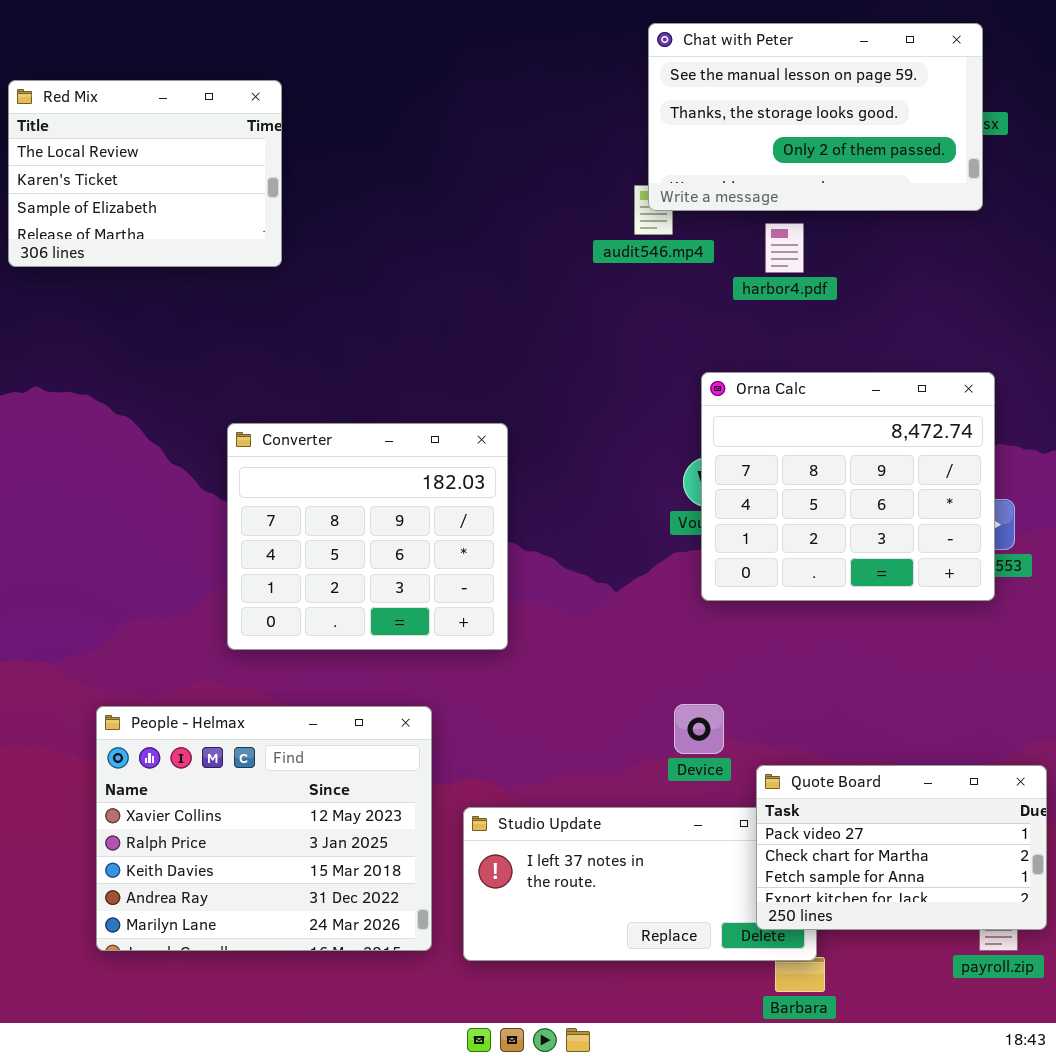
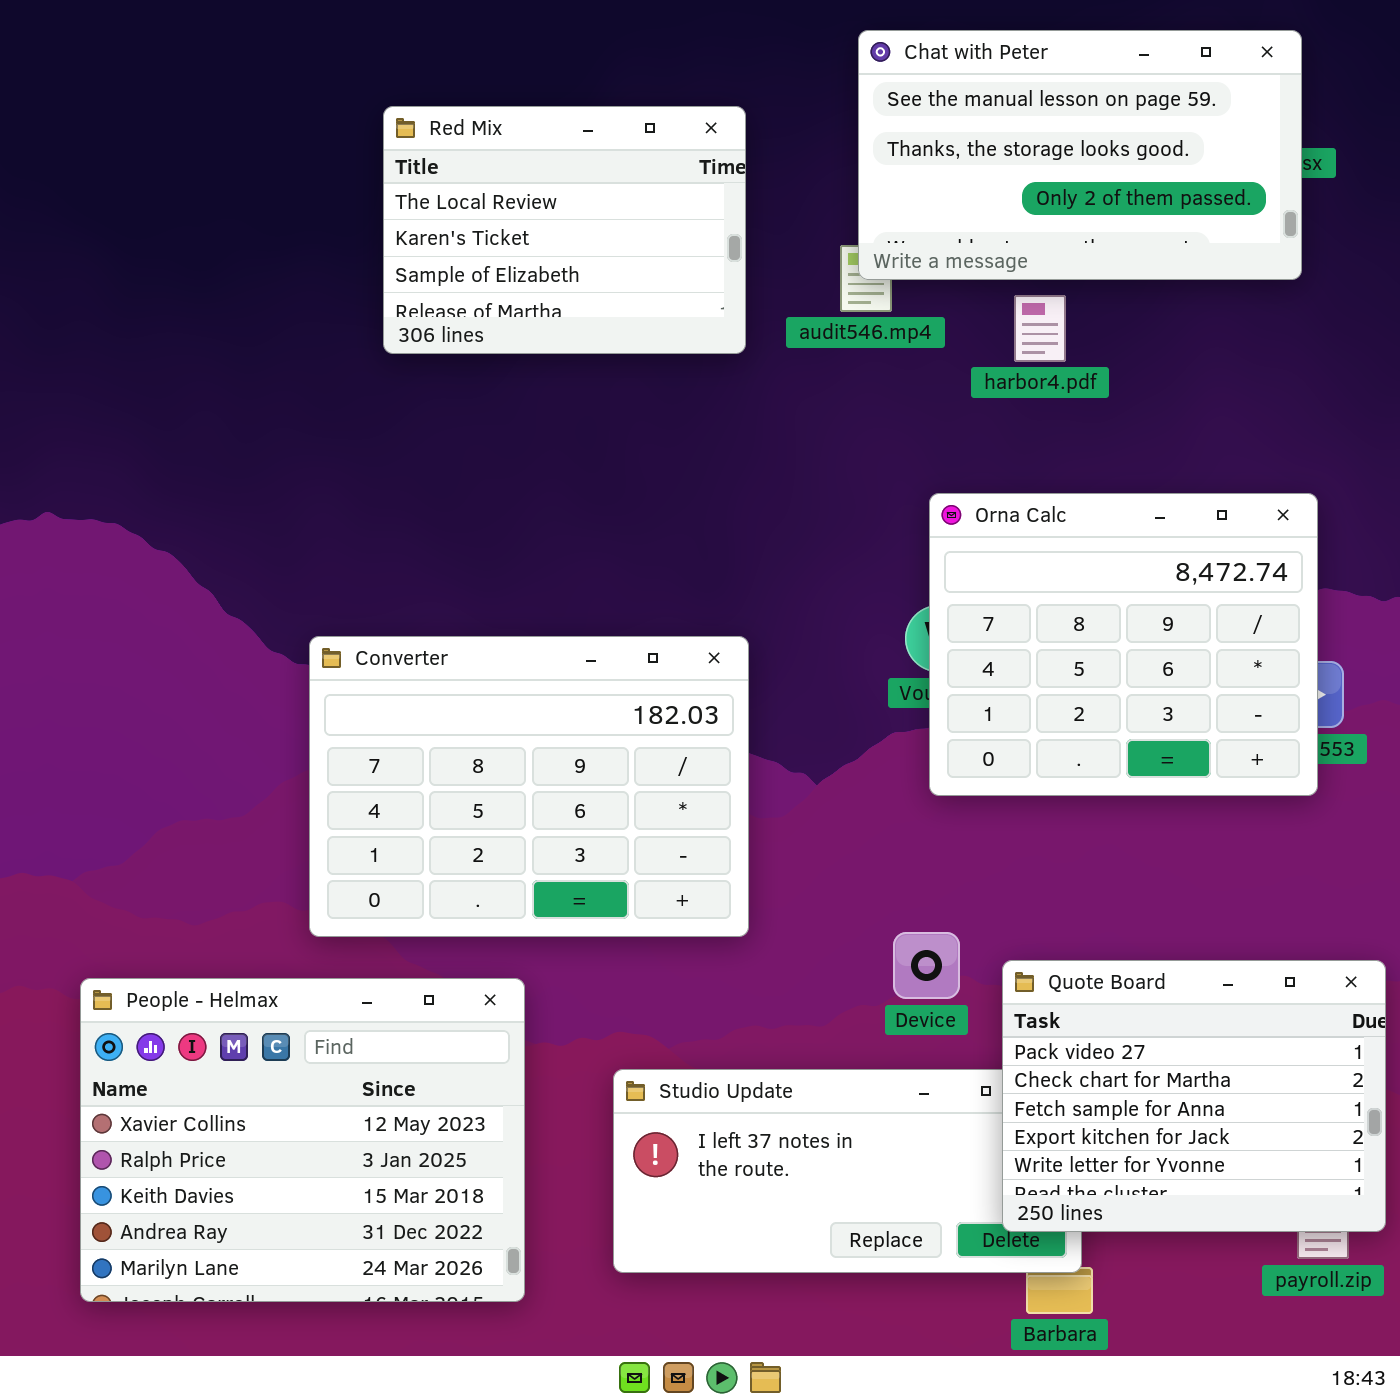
Red Mix: [8,80,282,267] -> [383,106,746,354], moved
Converter: [227,423,508,650] -> [309,636,749,937], moved, resized
People - Helmax: [96,706,432,951] -> [80,978,525,1302], moved
Quote Board: [756,765,1047,930] -> [1002,960,1386,1232], resized

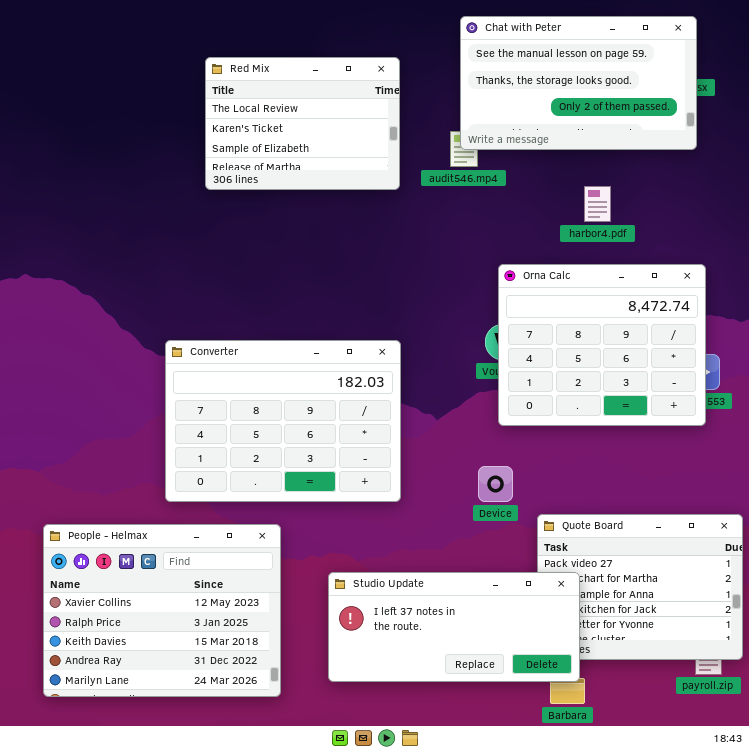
harbor4.pdf: [1014,295,1066,362] -> [584,186,611,222], moved
Device: [893,932,960,999] -> [478,466,513,502], moved
Studio Update: [613,1069,1082,1273] -> [328,572,580,682], raised

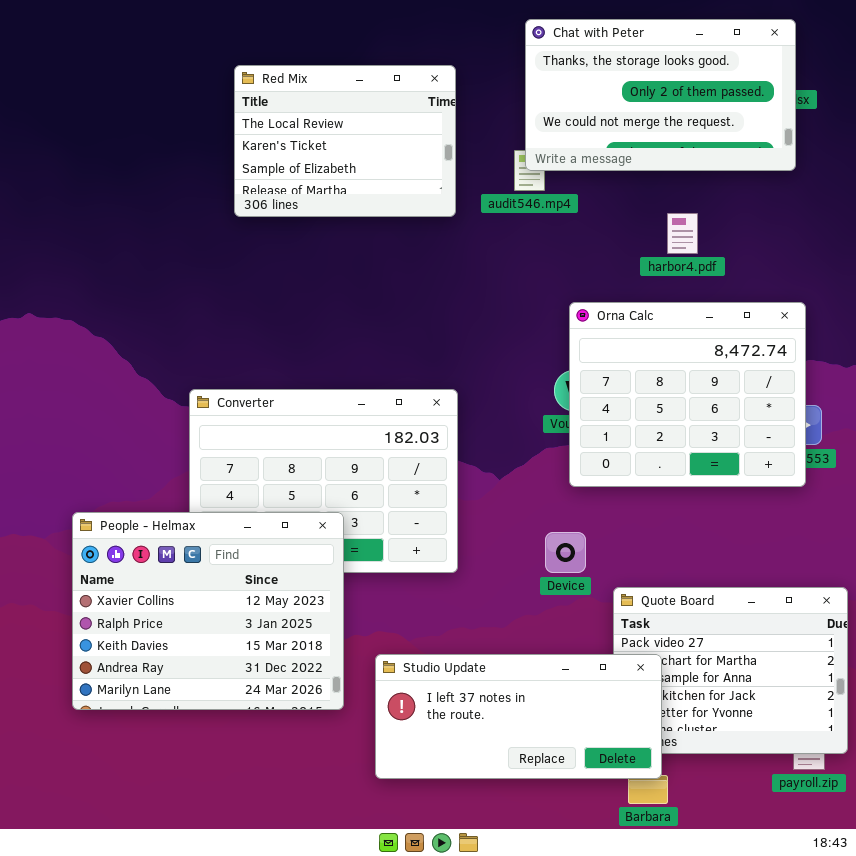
Chat with Peter: [460,16,697,150] -> [525,19,796,171], scrolled down 1 row
People - Helmax: [43,524,281,697] -> [72,512,344,710], moved

